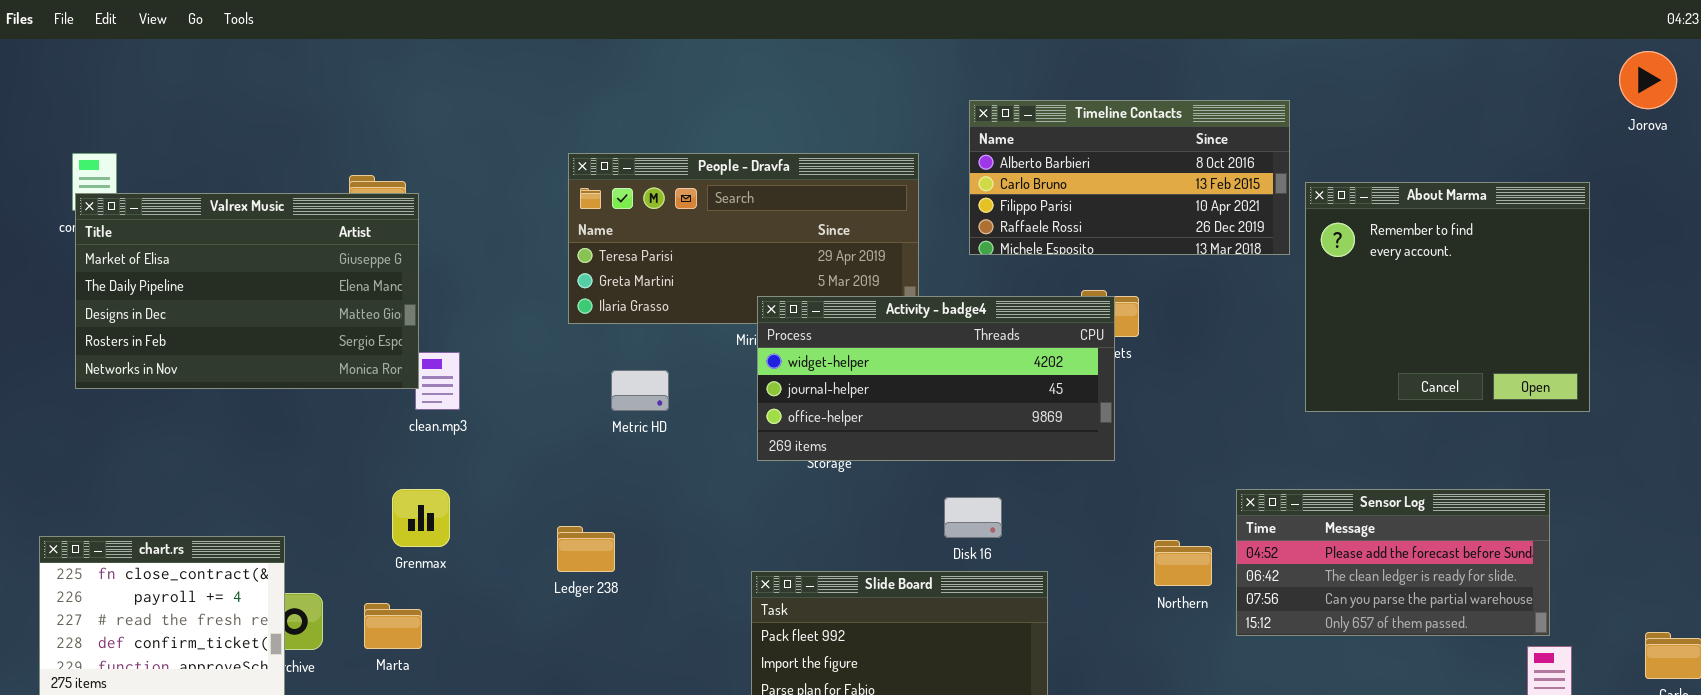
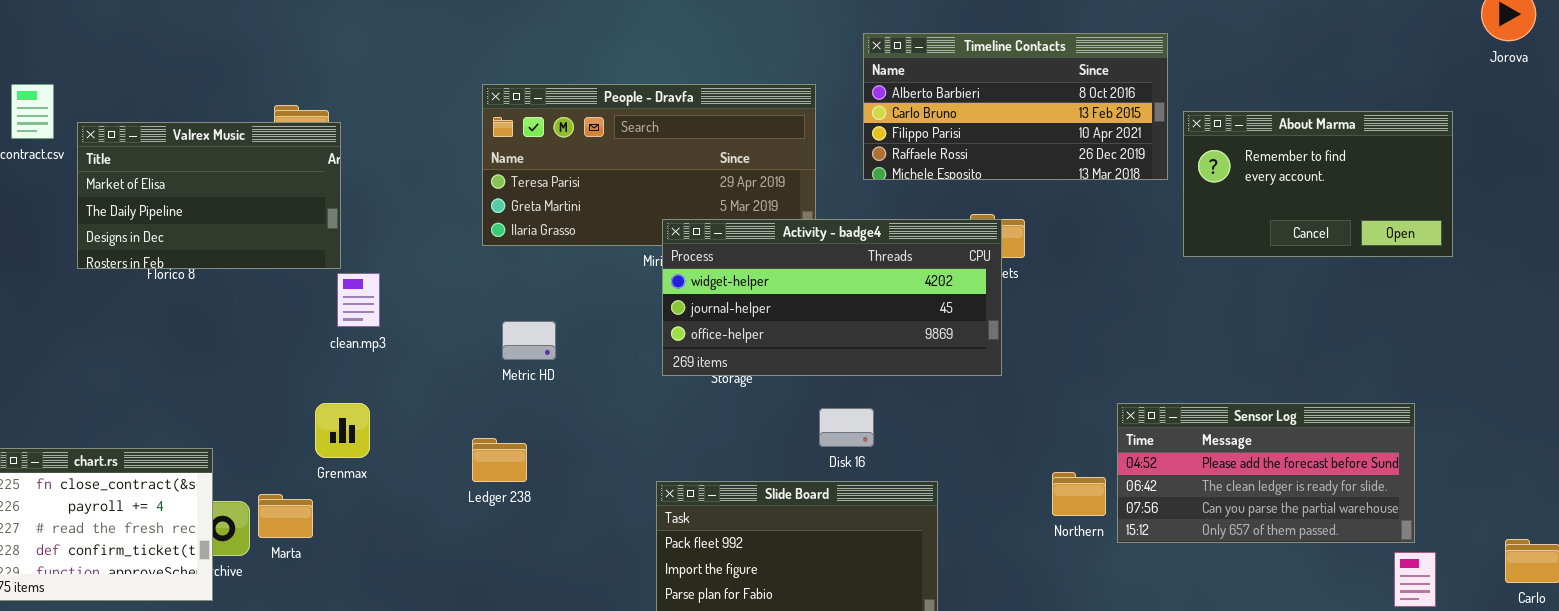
About Marma: [1305,182,1590,412] -> [1183,111,1453,257], resized
Valrex Music: [75,193,419,389] -> [77,122,341,269], resized
Metric HD: [611,370,669,411] -> [502,321,556,360], moved
Disk 16: [944,497,1002,538] -> [819,408,874,447], moved
Northern: [1154,540,1212,586] -> [1052,472,1106,516], moved
Marta: [364,603,422,649] -> [258,494,313,538], moved

